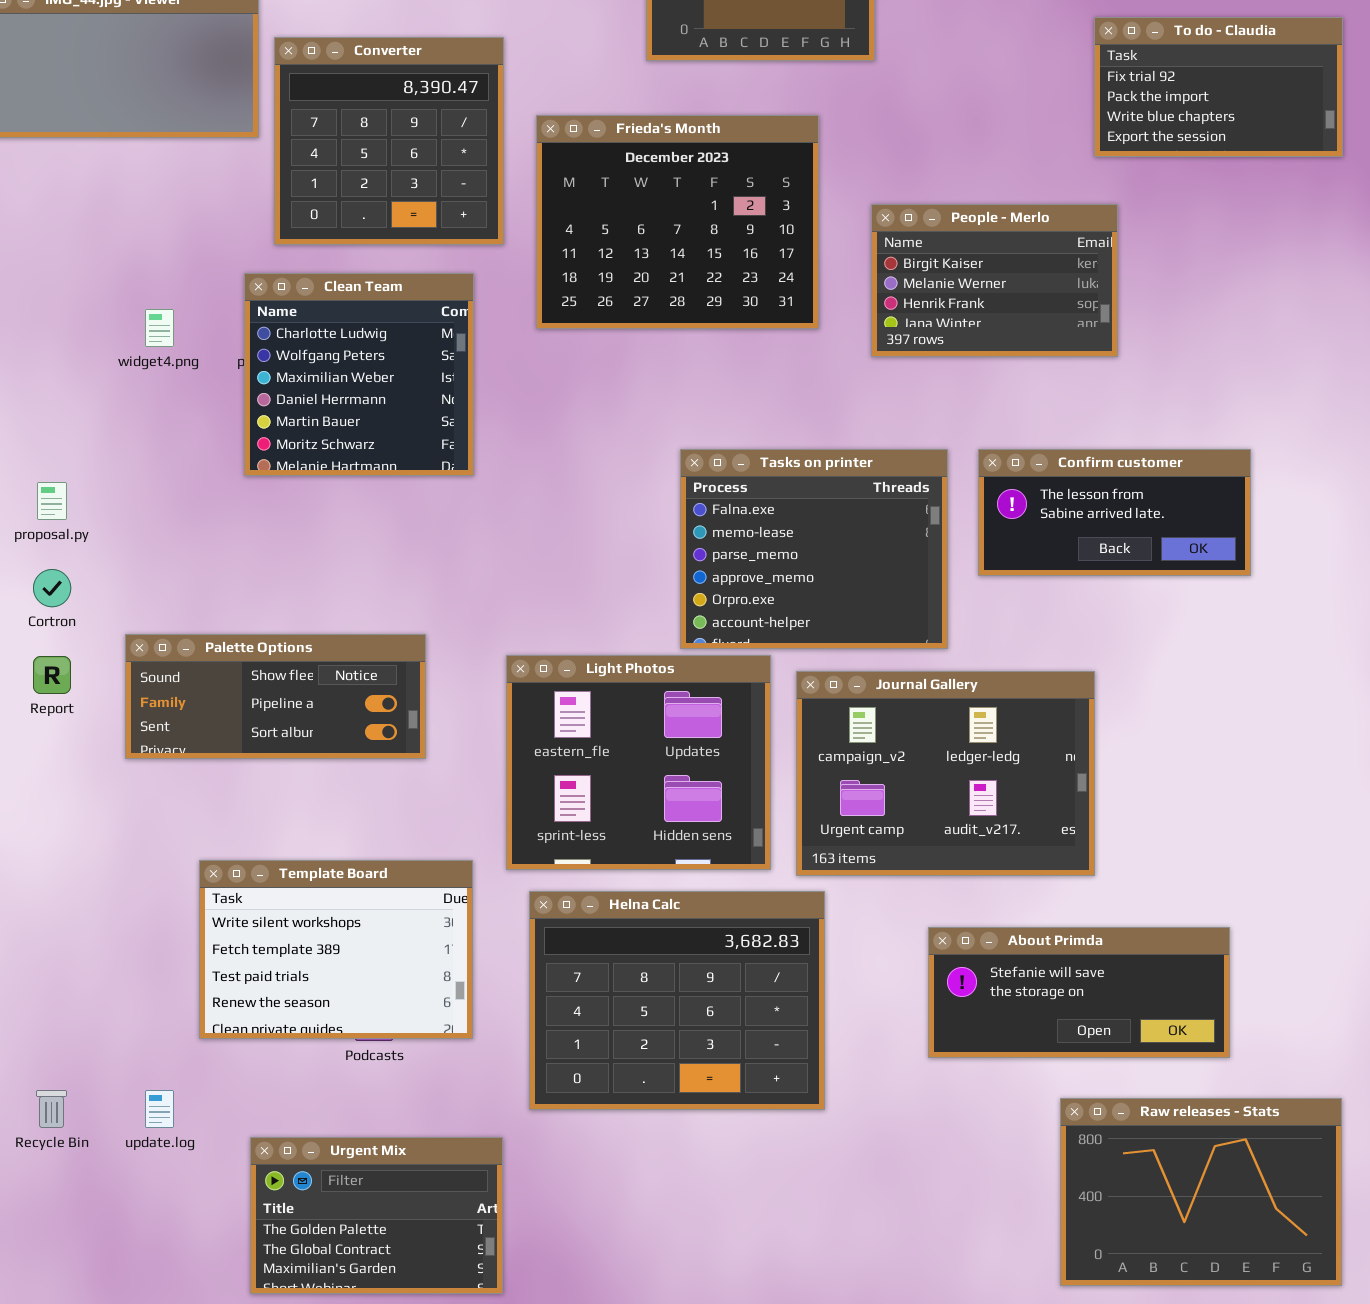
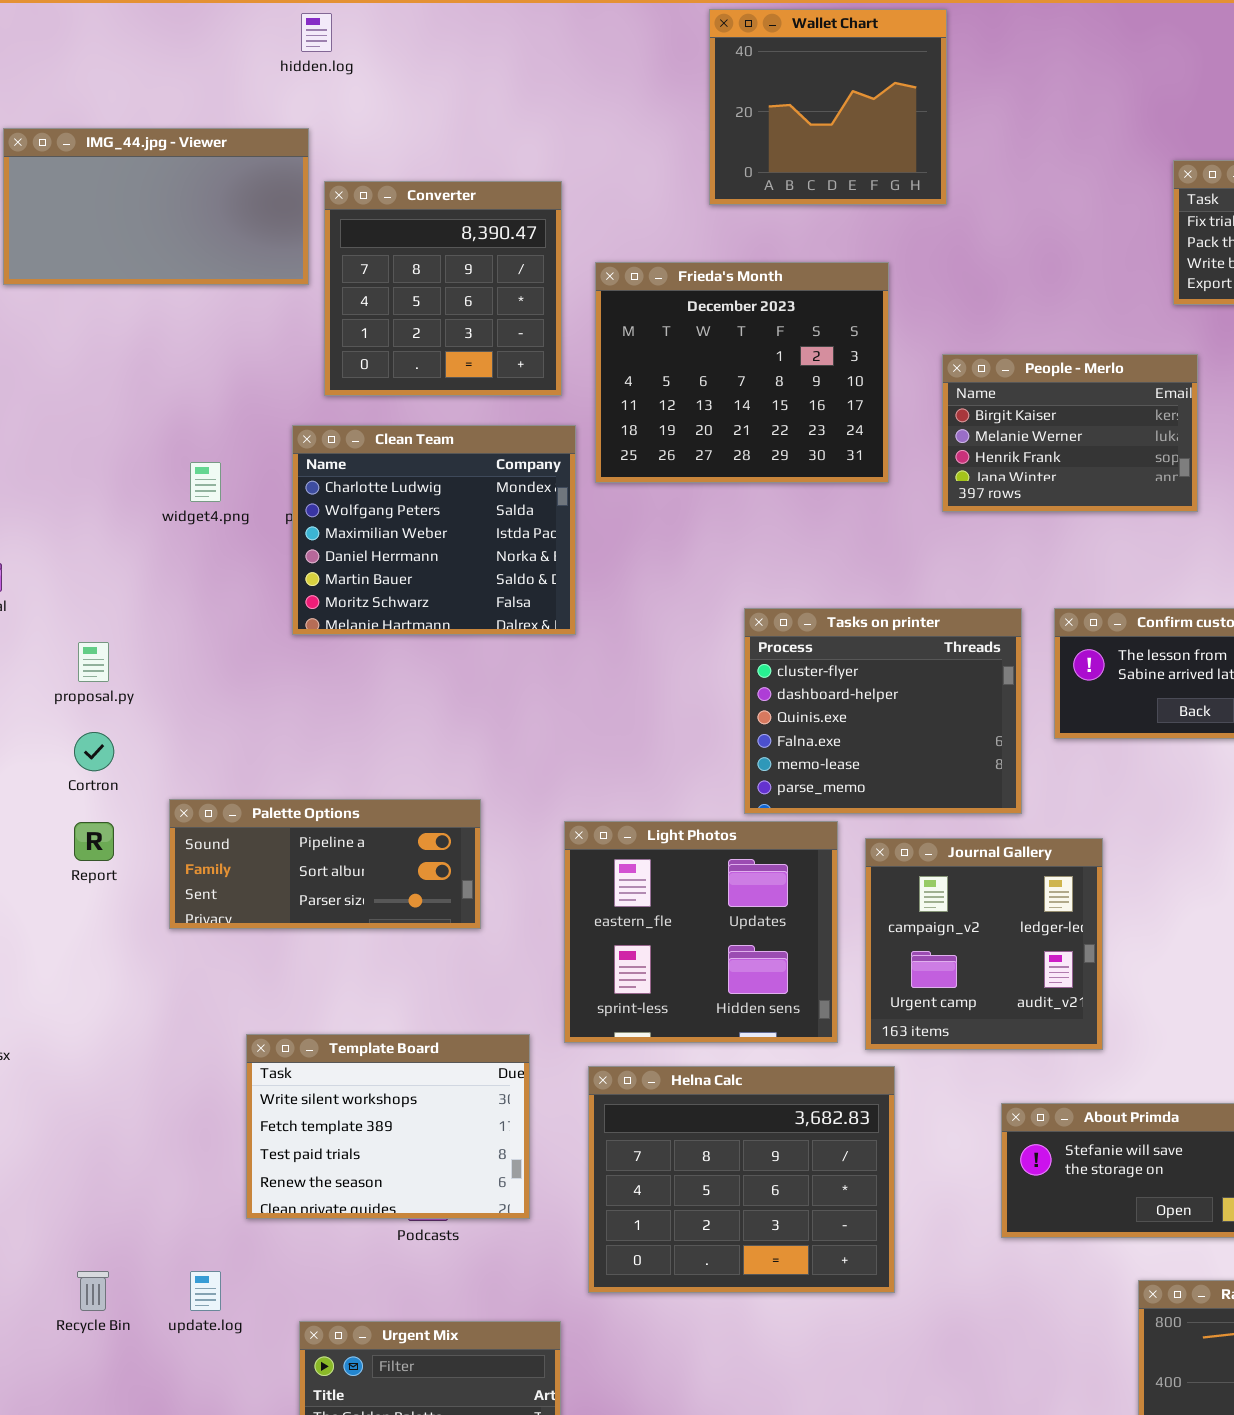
Clean Team: [244,273,474,476] -> [292,425,576,635], resized
Tasks on printer: [680,449,948,649] -> [744,608,1022,814], scrolled up 3 rows
Palette Options: [125,634,426,759] -> [169,799,481,929], scrolled down 1 row
Journal Gallery: [796,671,1095,876] -> [865,838,1103,1050], resized

